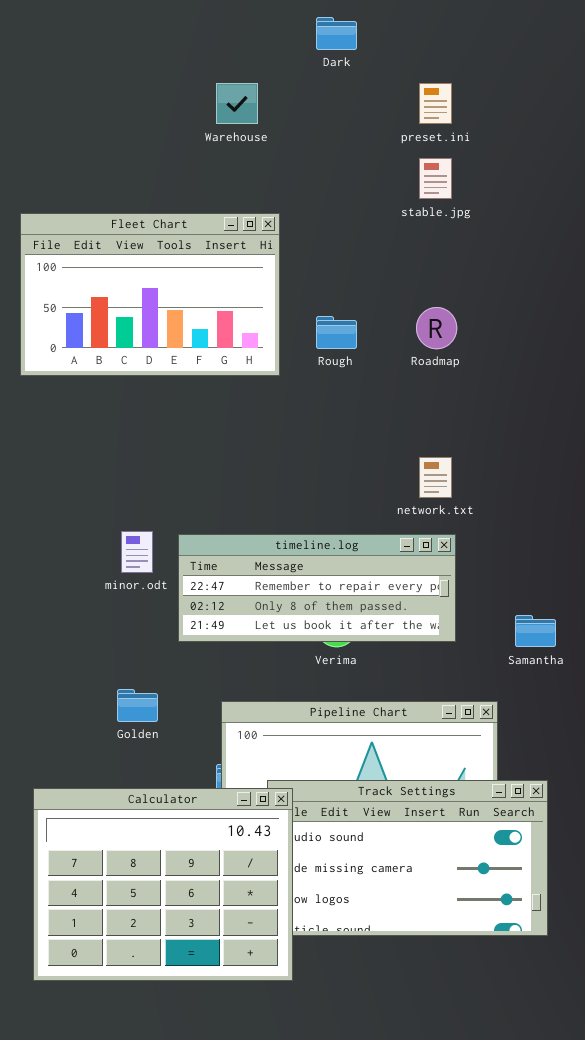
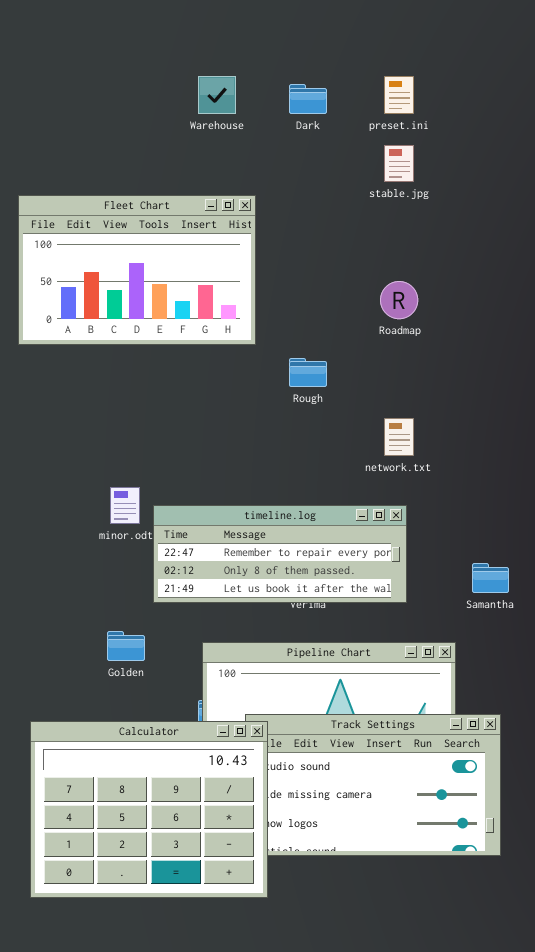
Dark: [316,17,357,50] -> [289,84,327,114], moved
Rough: [316,316,357,349] -> [289,358,327,387], moved
timeline.log: [178,534,456,642] -> [153,505,407,603], moved

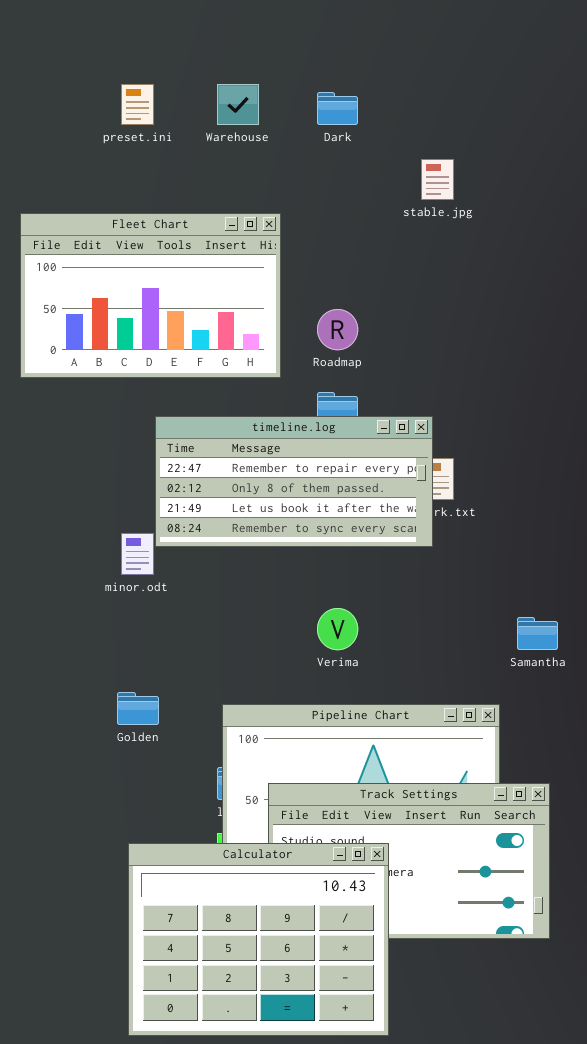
preset.ini: [384,76,414,114] -> [121,84,154,125], moved
Roadmap: [380,281,418,319] -> [317,309,358,350], moved
timeline.log: [153,505,407,603] -> [155,416,433,547], moved, resized
Calculator: [30,721,268,898] -> [128,843,389,1036], moved

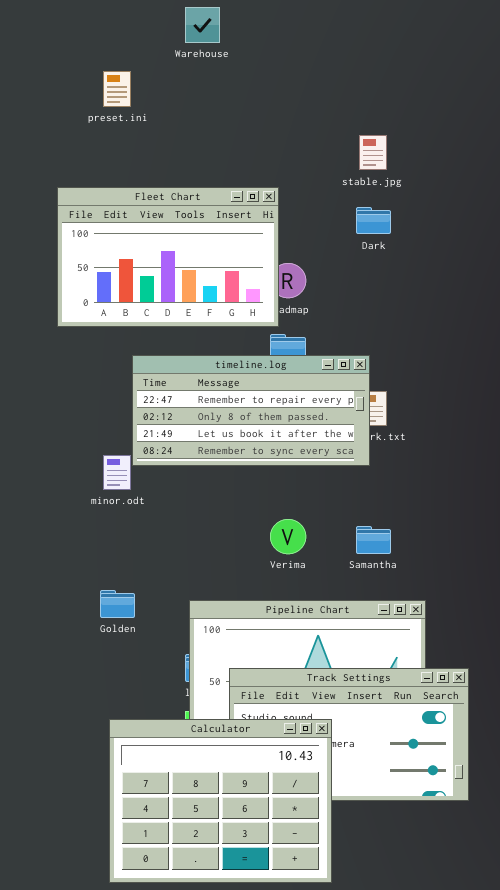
Warehouse: [217,84,259,125] -> [185,7,220,43], moved
Dark: [317,92,358,125] -> [356,207,391,234], moved
Fleet Chart: [20,213,281,378] -> [57,187,279,327], moved
Samantha: [517,617,558,650] -> [356,526,391,554], moved

